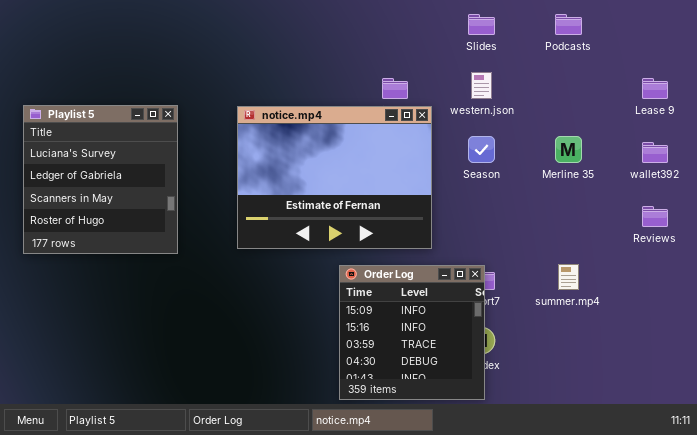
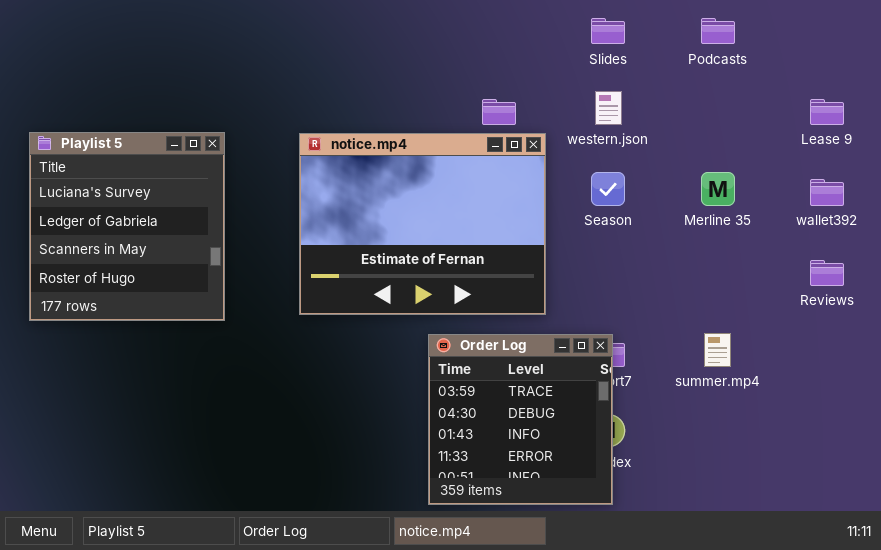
Order Log: [339,265,485,400] -> [428,334,613,505], scrolled down 2 rows

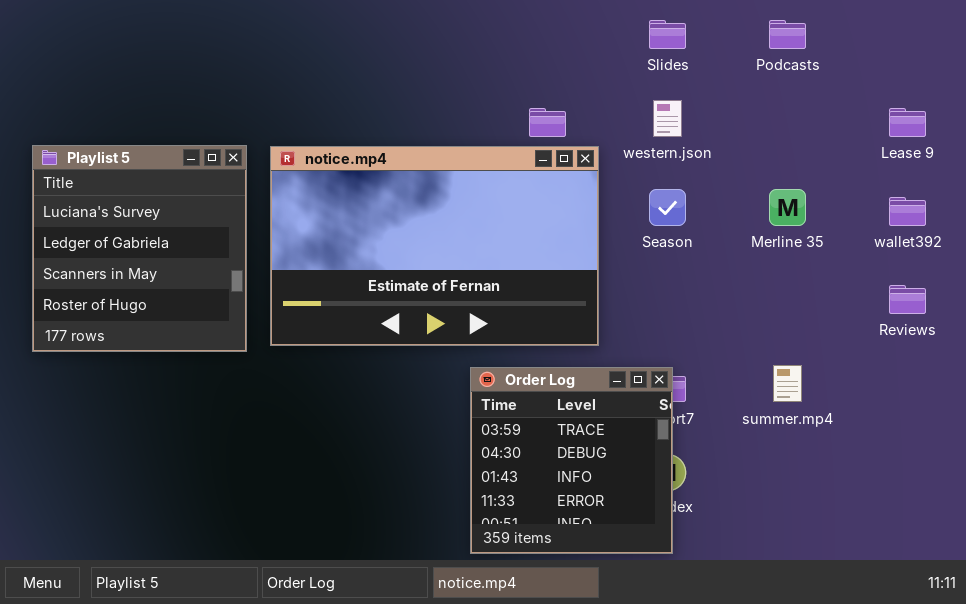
notice.mp4: [299,133,546,315] -> [270,146,599,346], resized

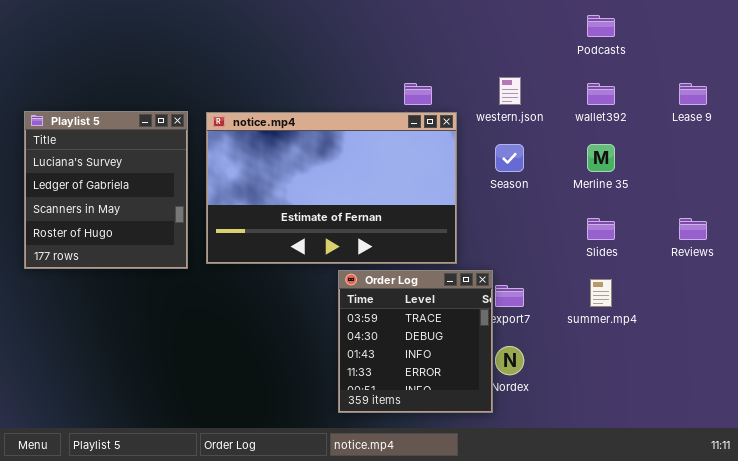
Slides: [649,20,686,49] -> [587,218,615,240], moved
wallet392: [889,197,926,226] -> [587,83,615,105], moved
Order Log: [470,367,673,554] -> [338,270,493,413], moved

